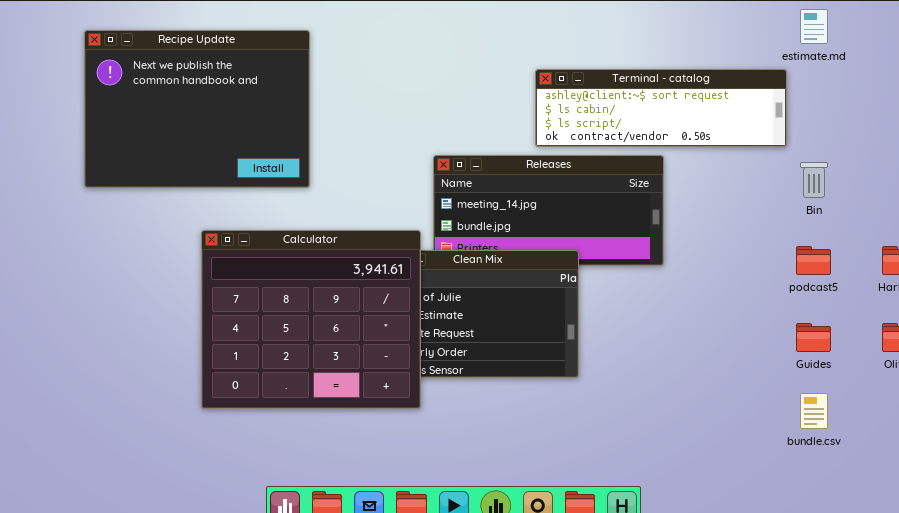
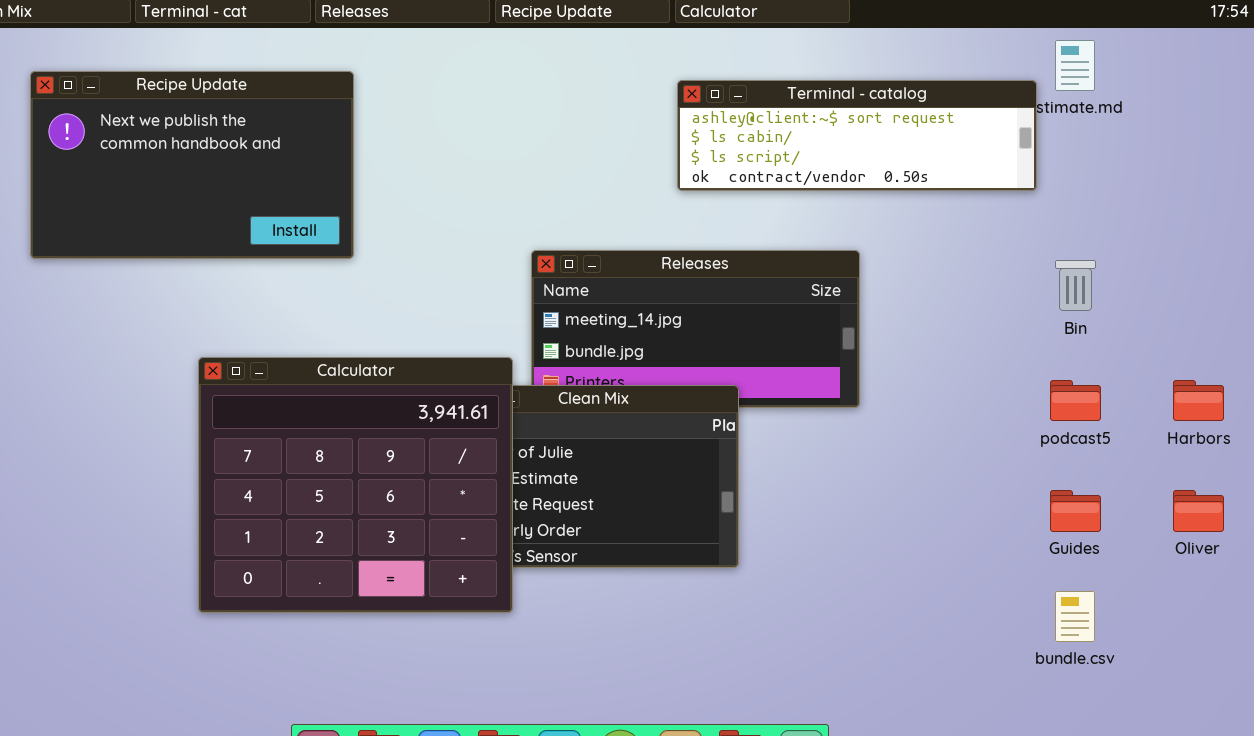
Recipe Update: [84,30,310,188] -> [30,71,354,259], resized
Terminal - catalog: [535,69,787,147] -> [677,80,1037,191], moved

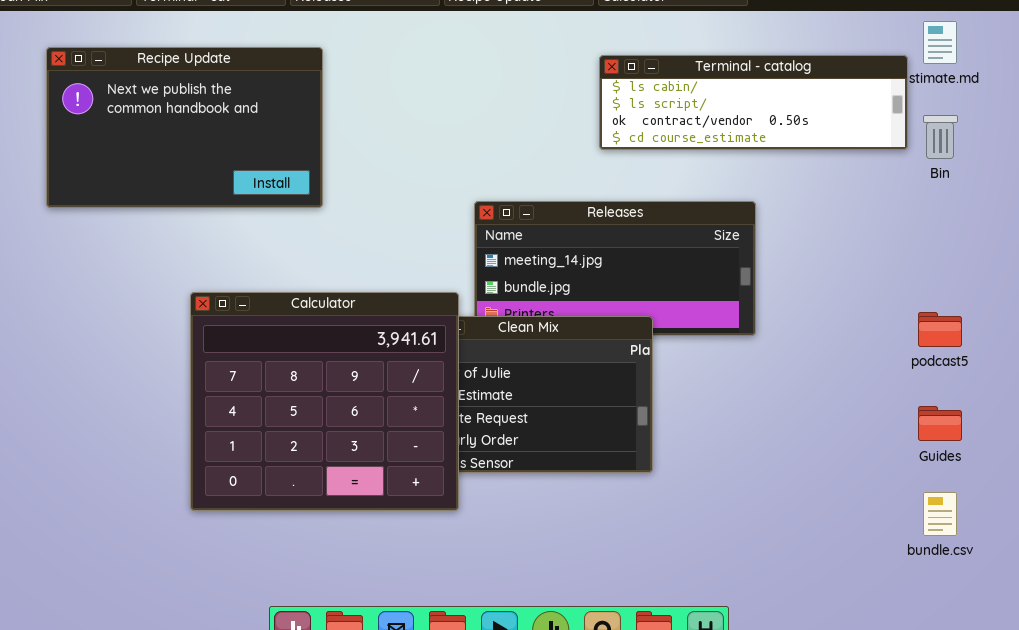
Terminal - catalog: [677,80,1037,191] -> [599,55,908,150], scrolled down 1 row
Bin: [1055,260,1096,311] -> [923,115,958,159], moved

